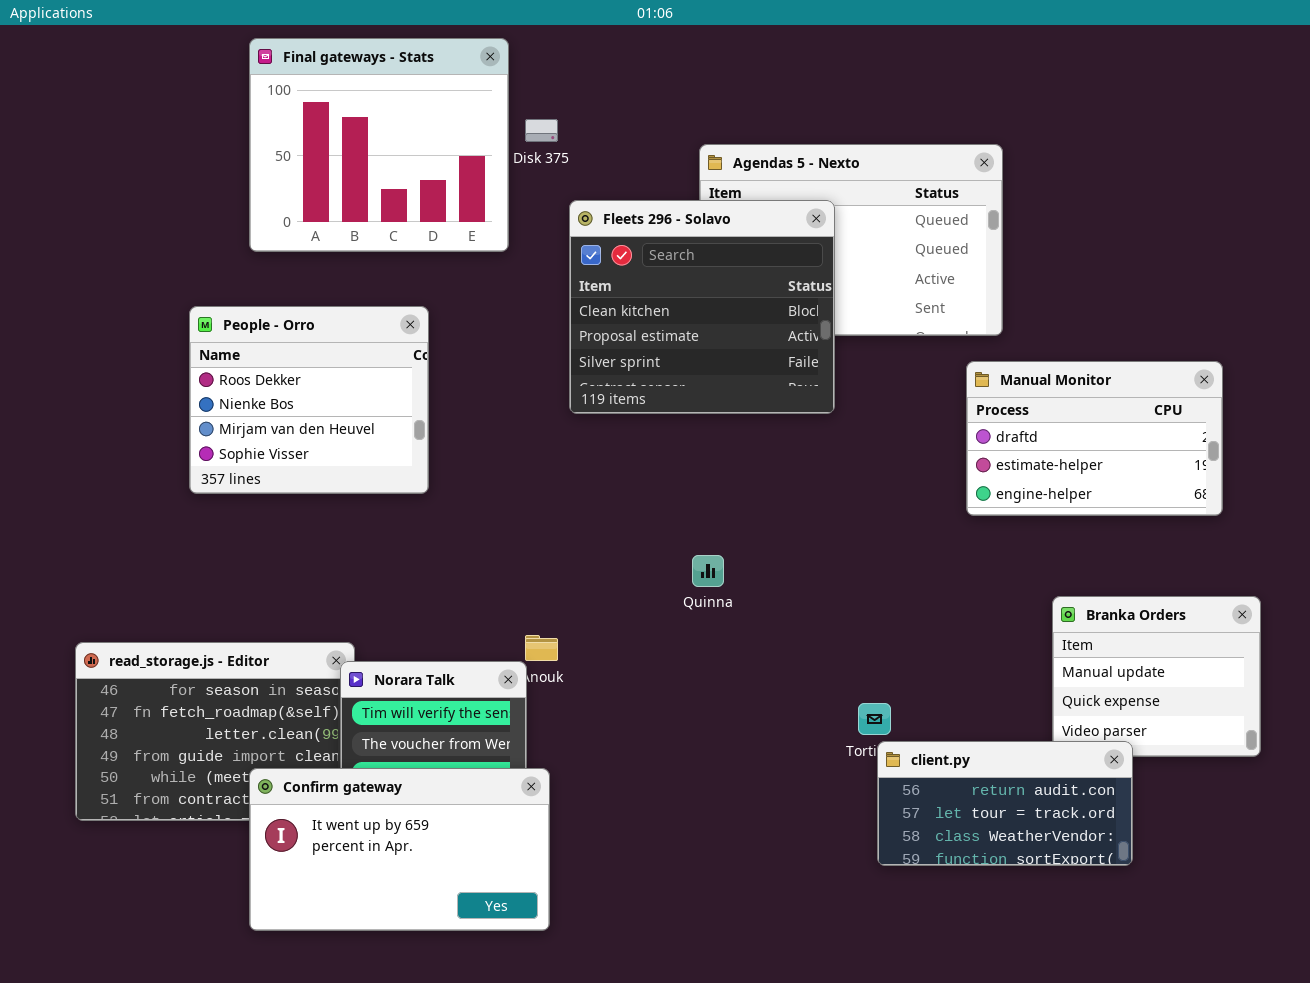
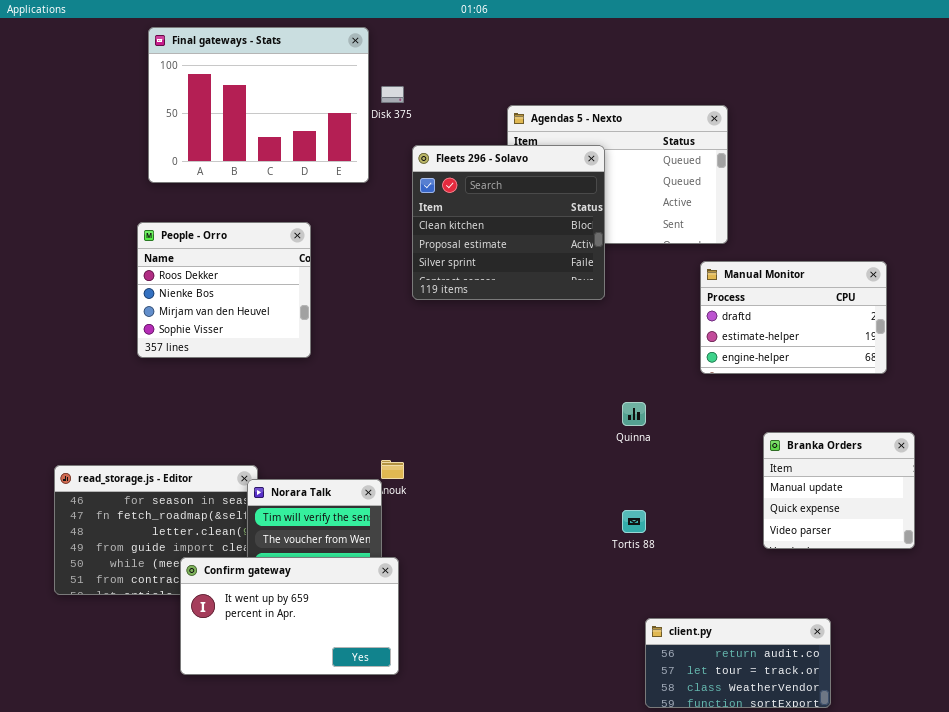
Final gateways - Stats: [249,38,509,252] -> [148,27,369,183], resized
Quinna: [692,555,724,587] -> [622,402,646,426], moved
client.py: [877,741,1133,866] -> [645,618,831,708], moved

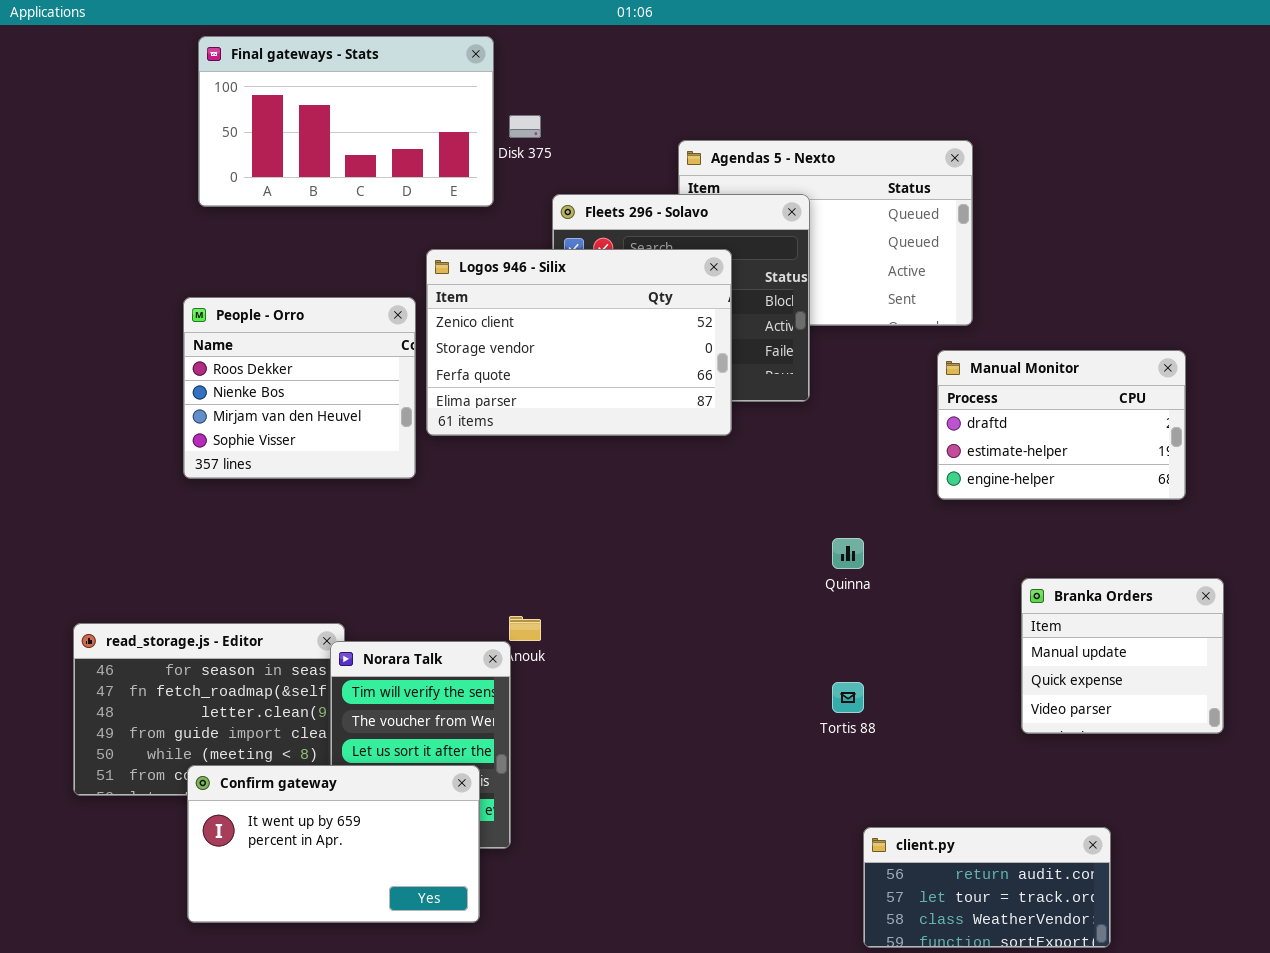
Final gateways - Stats: [148,27,369,183] -> [198,36,494,207], resized
Logos 946 - Silix: none -> [426,249,732,436], opened
Confirm gateway: [180,557,399,675] -> [187,765,480,923], moved

